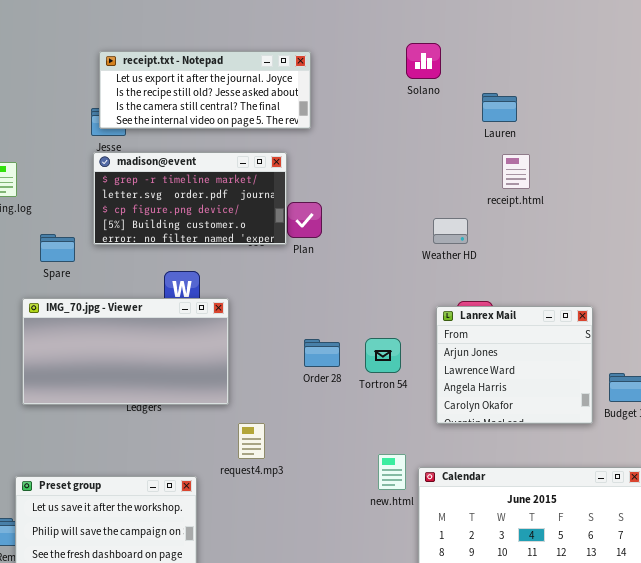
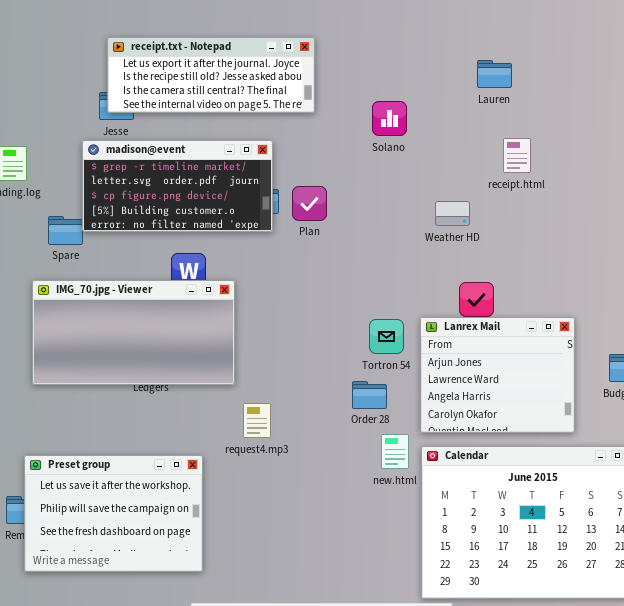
Solano: [406,43,441,79] -> [372,101,407,136], moved
Lauren: [482,93,517,122] -> [477,60,512,88], moved
madison@event: [93,152,287,245] -> [82,140,273,232], moved
Lanrex Mail: [436,306,593,424] -> [420,317,575,433], moved
Order 28: [304,339,340,367] -> [352,381,387,409], moved

